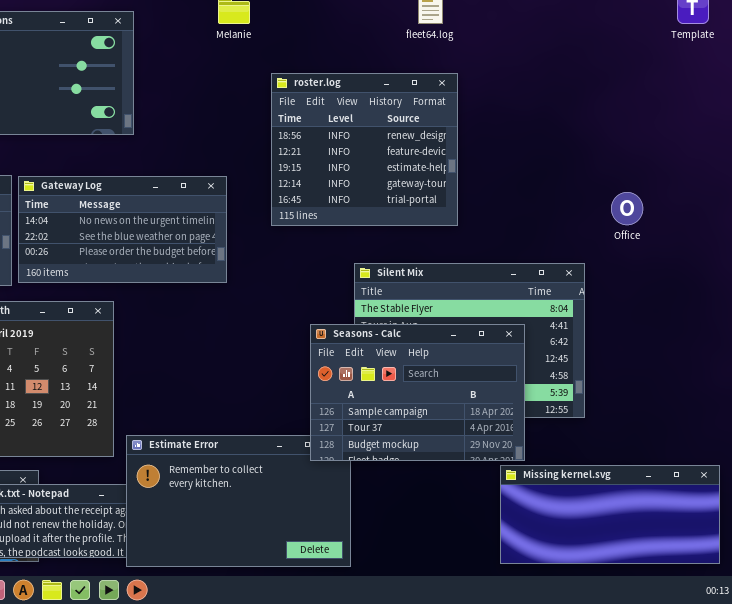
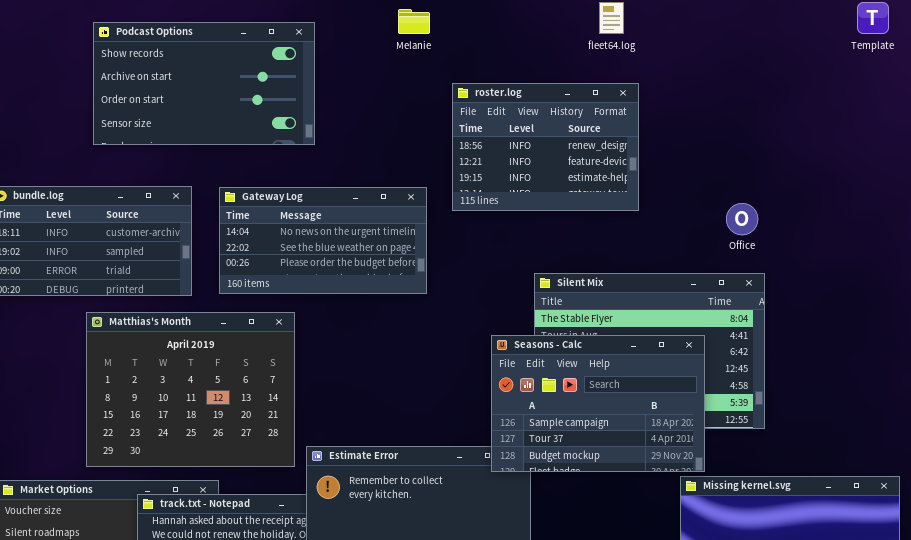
roster.log: [271,73,458,226] -> [452,83,639,211], resized
Gateway Log: [18,176,227,283] -> [219,187,427,294], moved
Office: [611,192,643,225] -> [726,203,758,235], moved

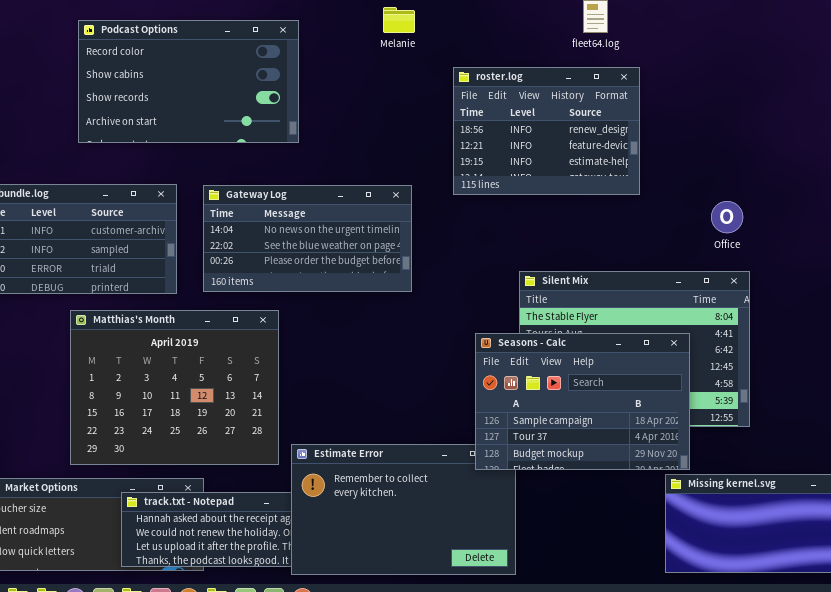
Podcast Options: [93,22,315,145] -> [78,20,299,143], scrolled up 2 rows
roster.log: [452,83,639,211] -> [453,67,640,195], moved

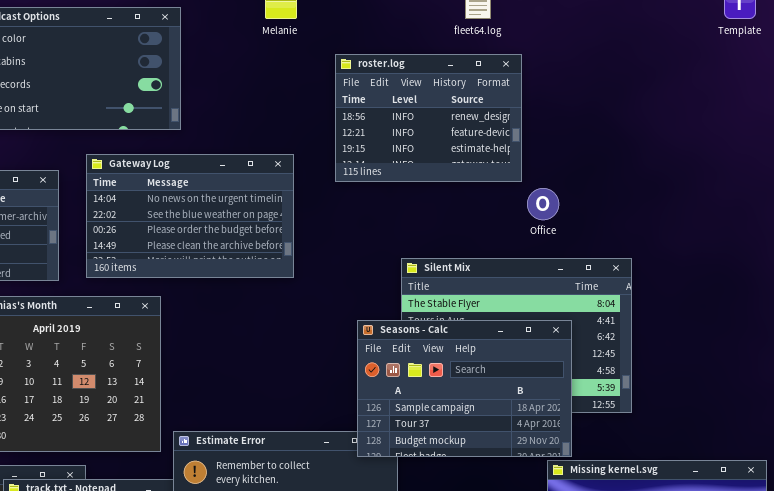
Gateway Log: [203,185,412,292] -> [86,154,294,278], resized
Office: [711,201,743,233] -> [527,188,559,220], moved

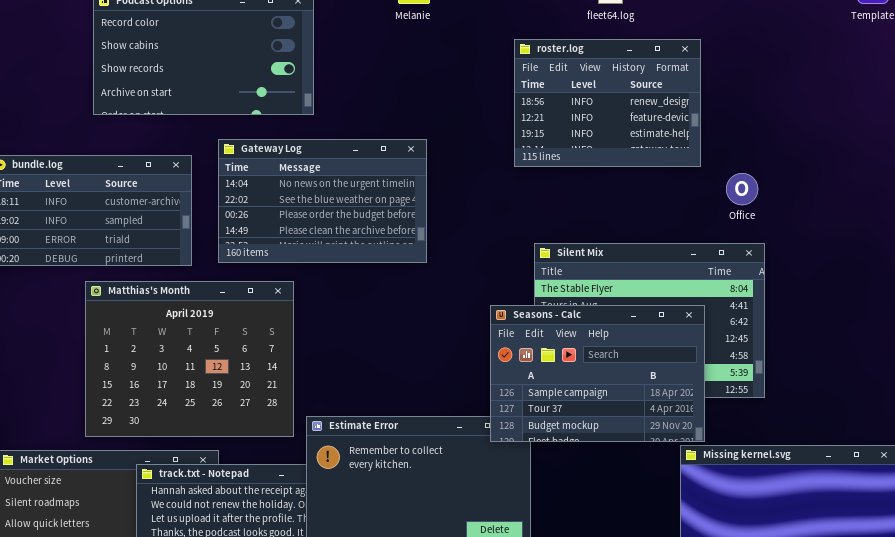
roster.log: [335,54,522,182] -> [514,39,701,167], moved
Office: [527,188,559,220] -> [726,173,758,205], moved

